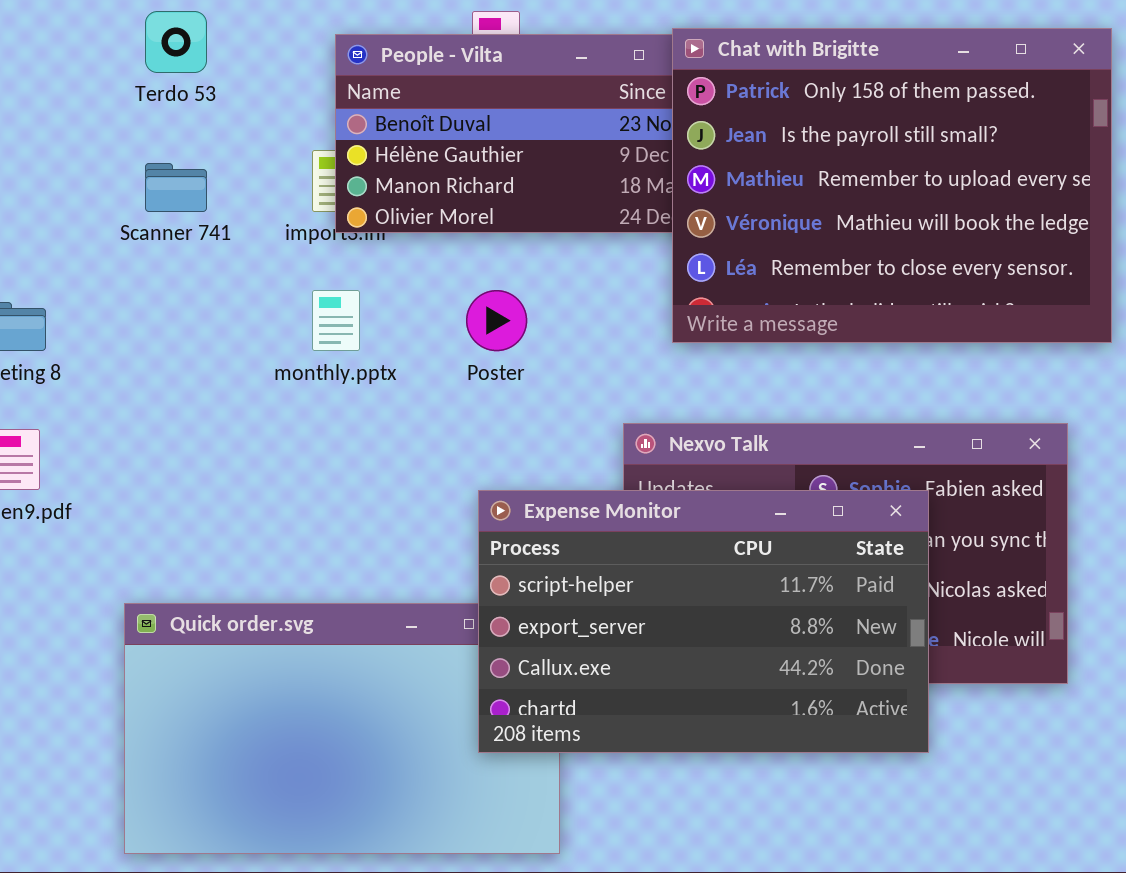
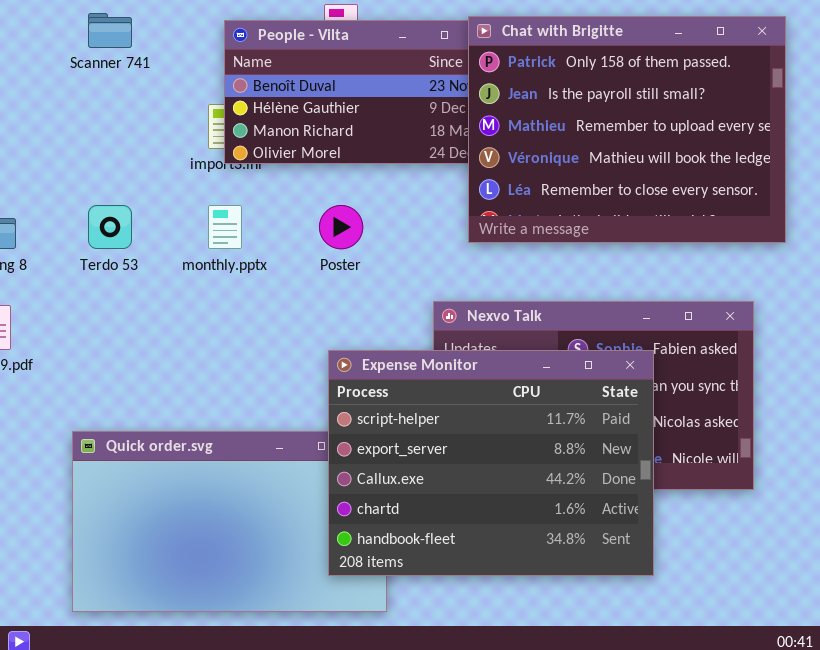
Terdo 53: [145,11,207,73] -> [88,205,132,249], moved
Scanner 741: [145,163,207,212] -> [88,13,132,48], moved
Expense Monitor: [478,490,929,753] -> [328,350,654,576], resized

